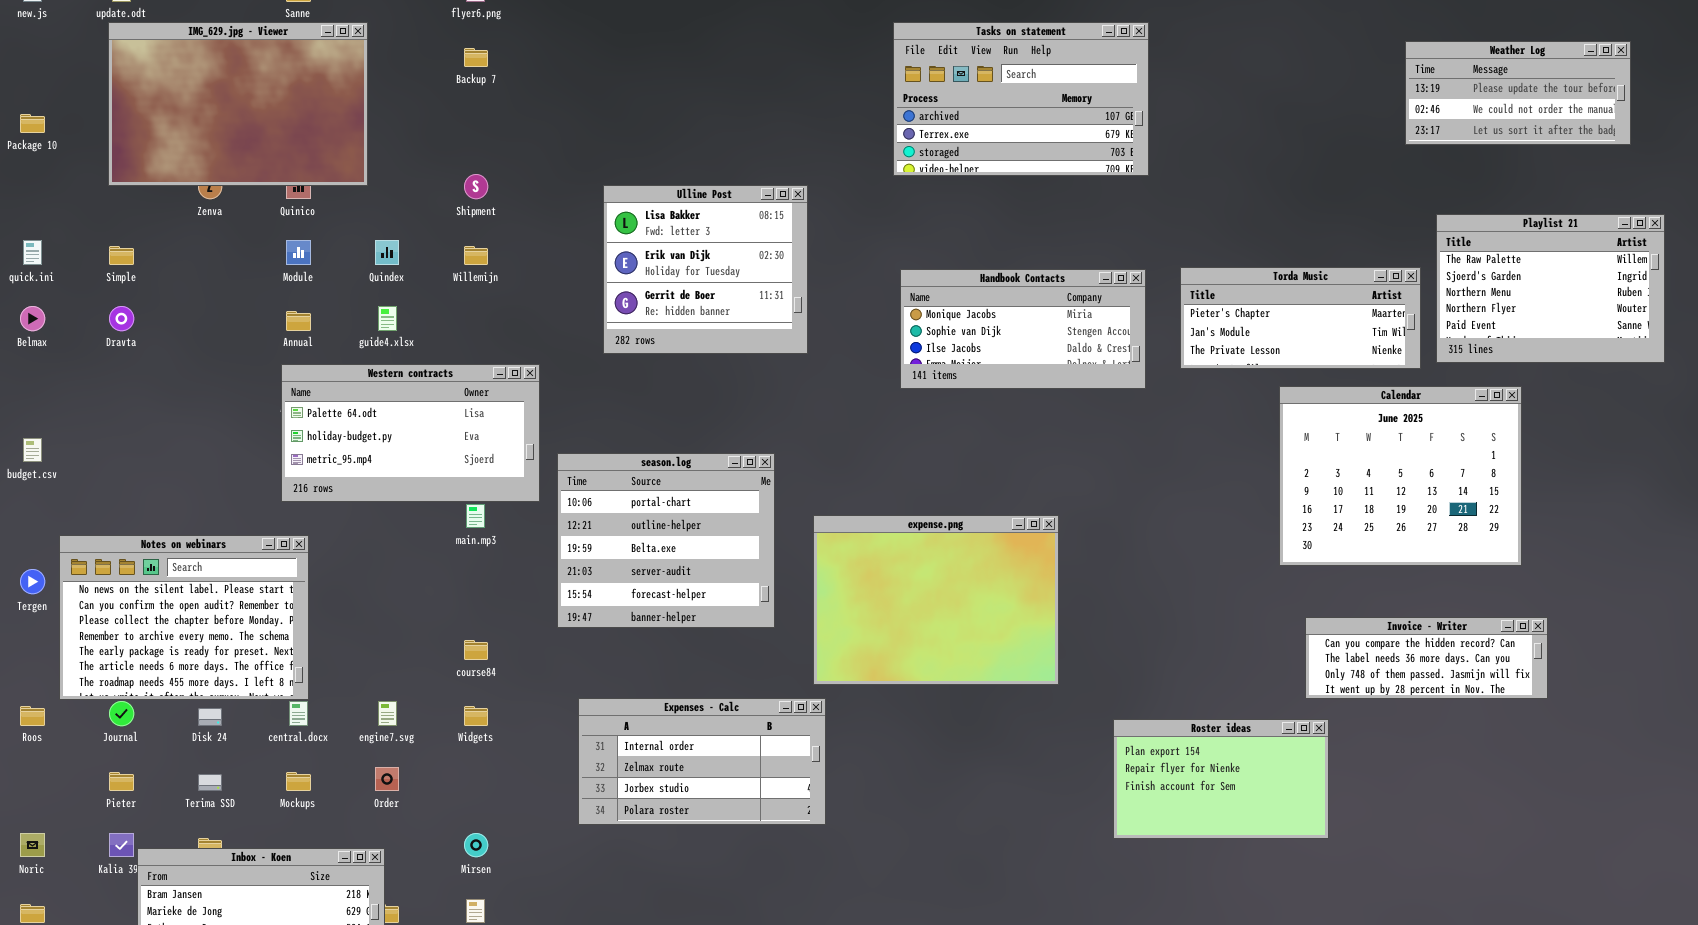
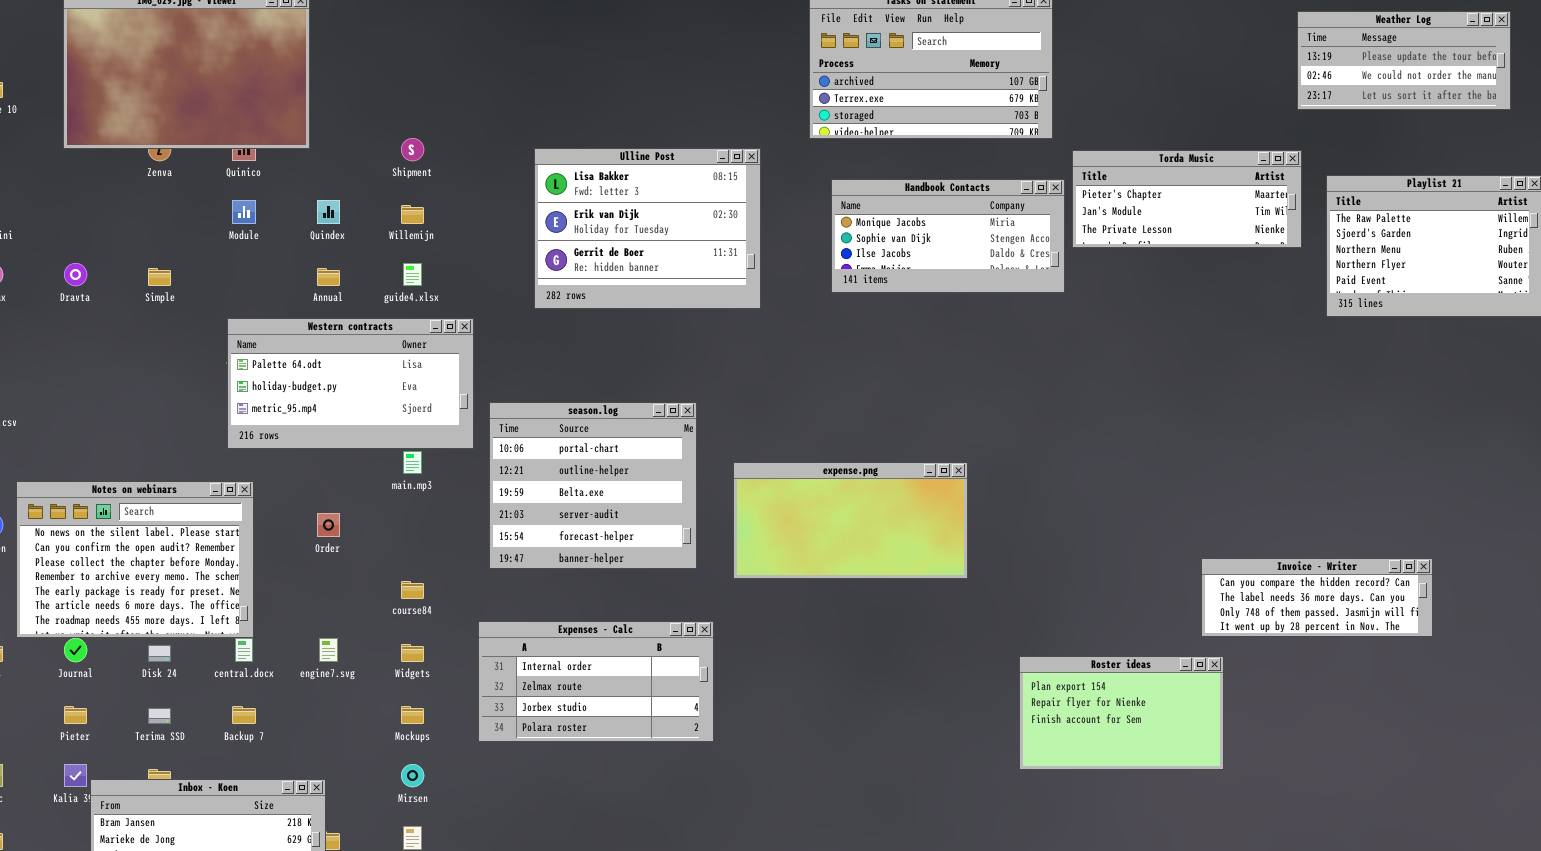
Backup 7: [464,48,488,67] -> [232,706,256,724], moved
Ulline Post: [603,185,808,354] -> [534,148,761,309], resized
Simple: [109,246,134,265] -> [148,268,171,286], moved
Torda Music: [1180,267,1421,369] -> [1072,150,1302,248], moved
Handbook Contacts: [900,269,1146,389] -> [831,179,1065,293], moved
guide4.xlsx: [378,306,397,331] -> [403,263,422,286], moved
Annual: [286,311,311,331] -> [317,268,340,286], moved
Calendar: [1279,386,1522,566] -> none, closed
expense.png: [813,515,1059,685] -> [733,462,968,579], resized
Expenses - Calc: [578,698,826,825] -> [478,621,714,742], moved
Order: [375,767,399,791] -> [317,513,340,537], moved
Mockups: [286,772,311,791] -> [401,706,424,724], moved

